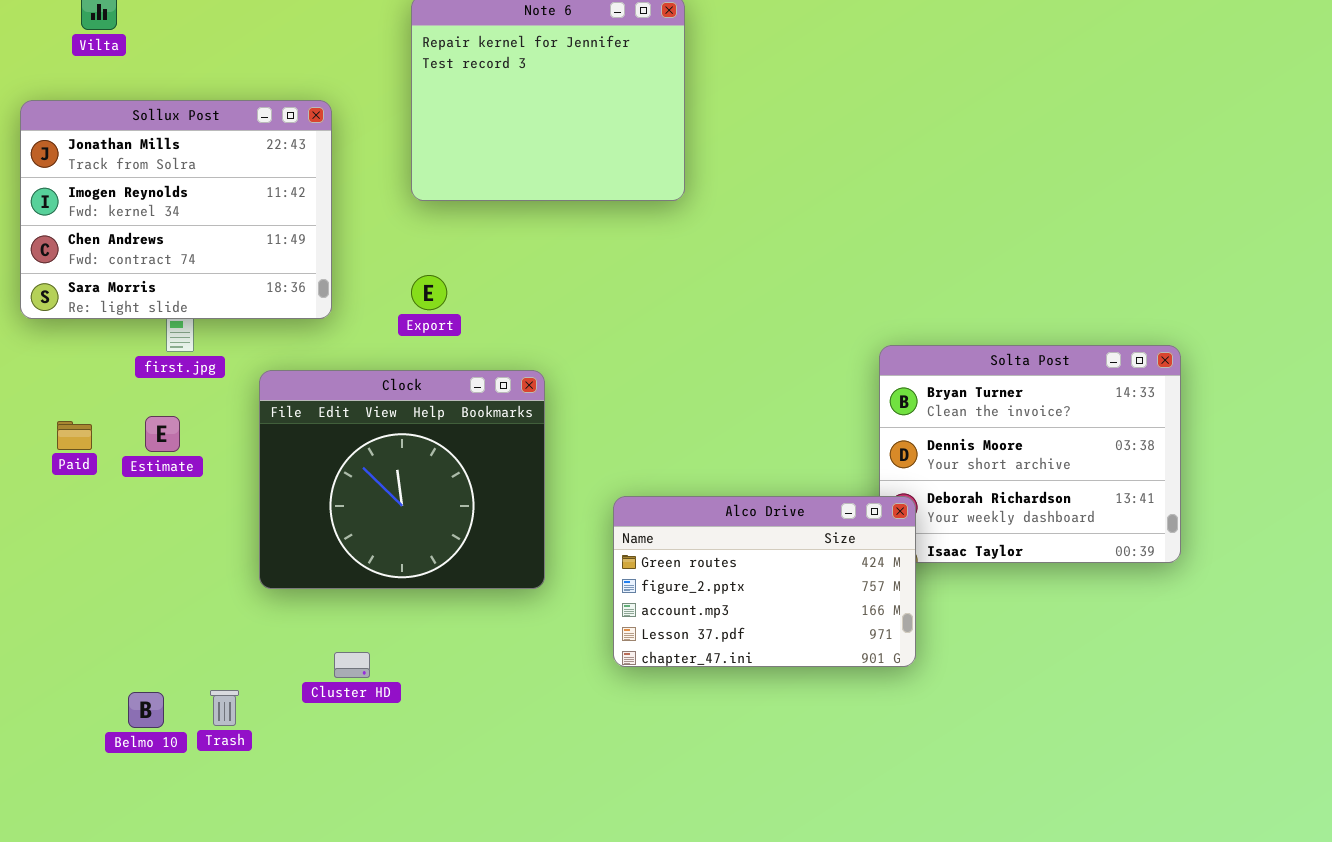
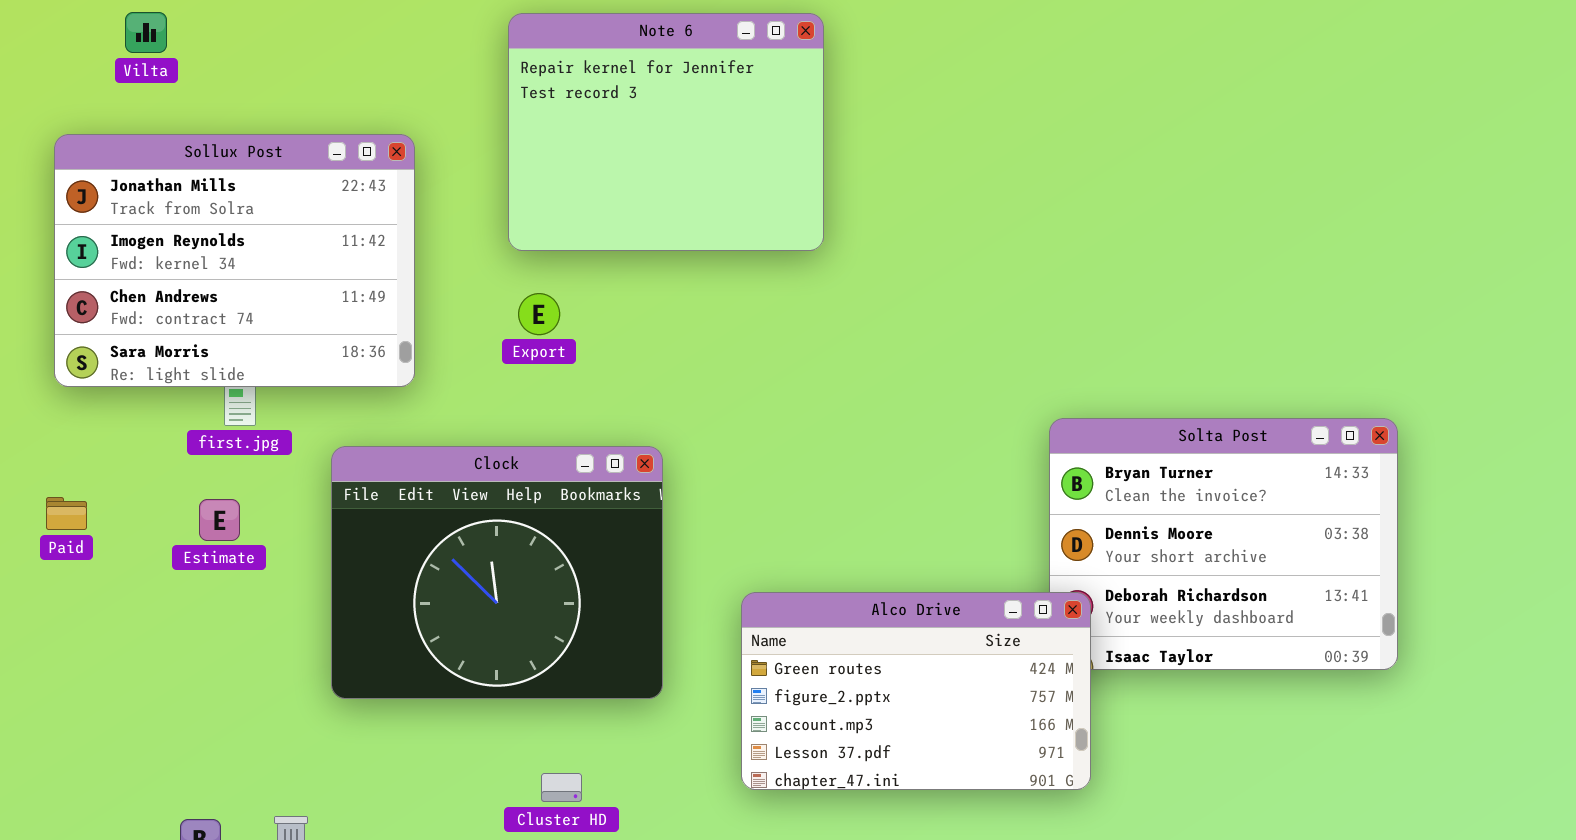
Export: [411,275,447,310] -> [518,293,560,335], moved
Paid: [57,421,92,450] -> [46,497,87,530], moved
Cluster HD: [334,652,370,678] -> [541,773,582,802], moved

